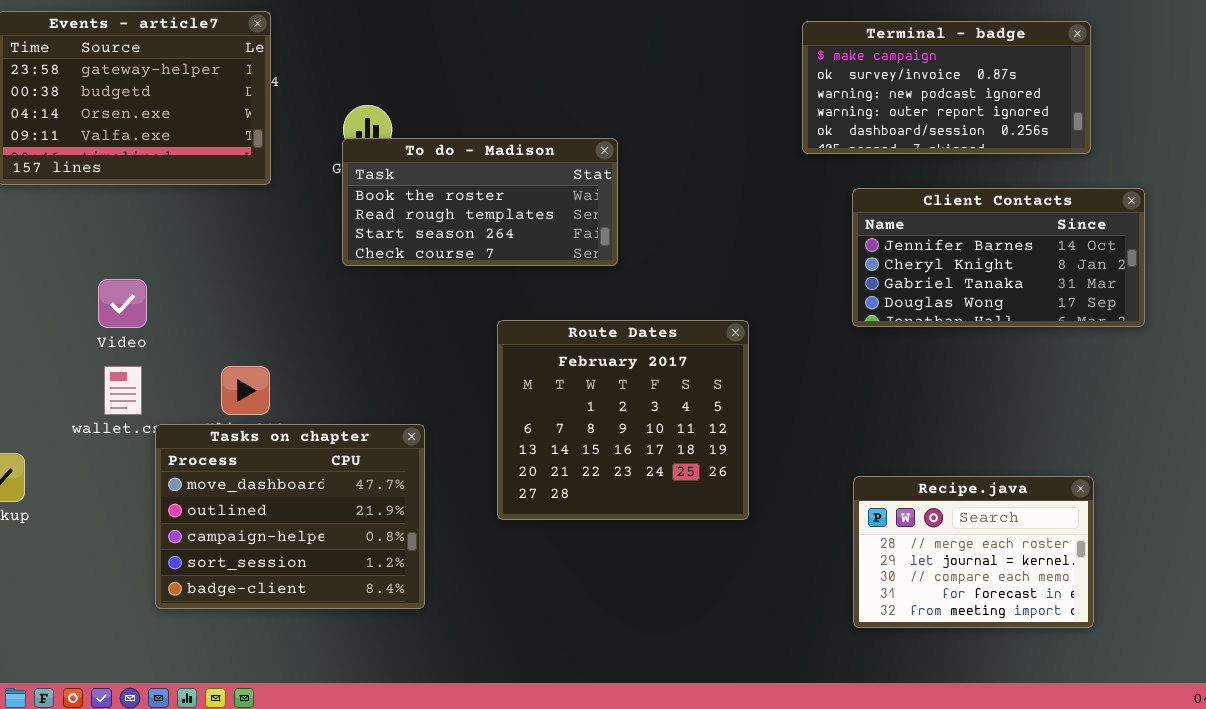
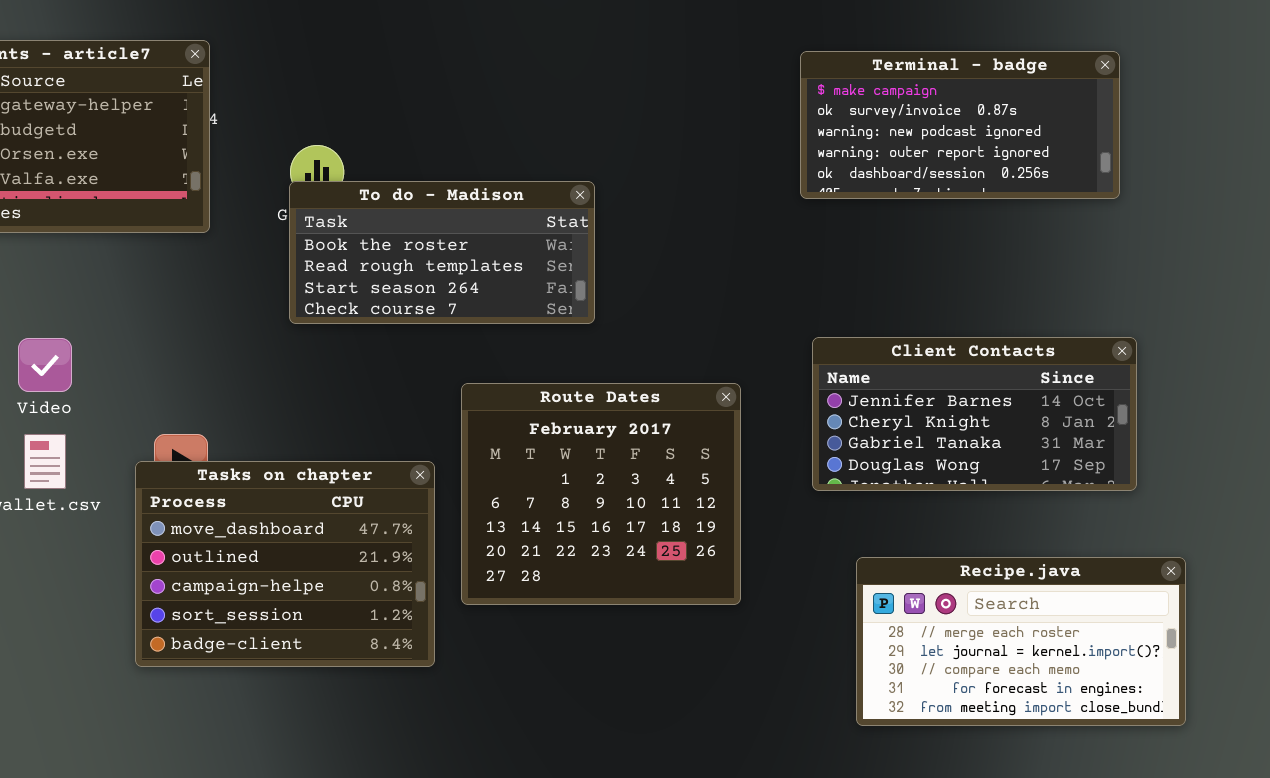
Client Contacts: [852,188,1145,327] -> [812,337,1137,491], moved
Tasks on chapter: [155,424,425,609] -> [135,461,435,667], moved
Recipe.java: [853,476,1094,628] -> [856,557,1186,726], resized

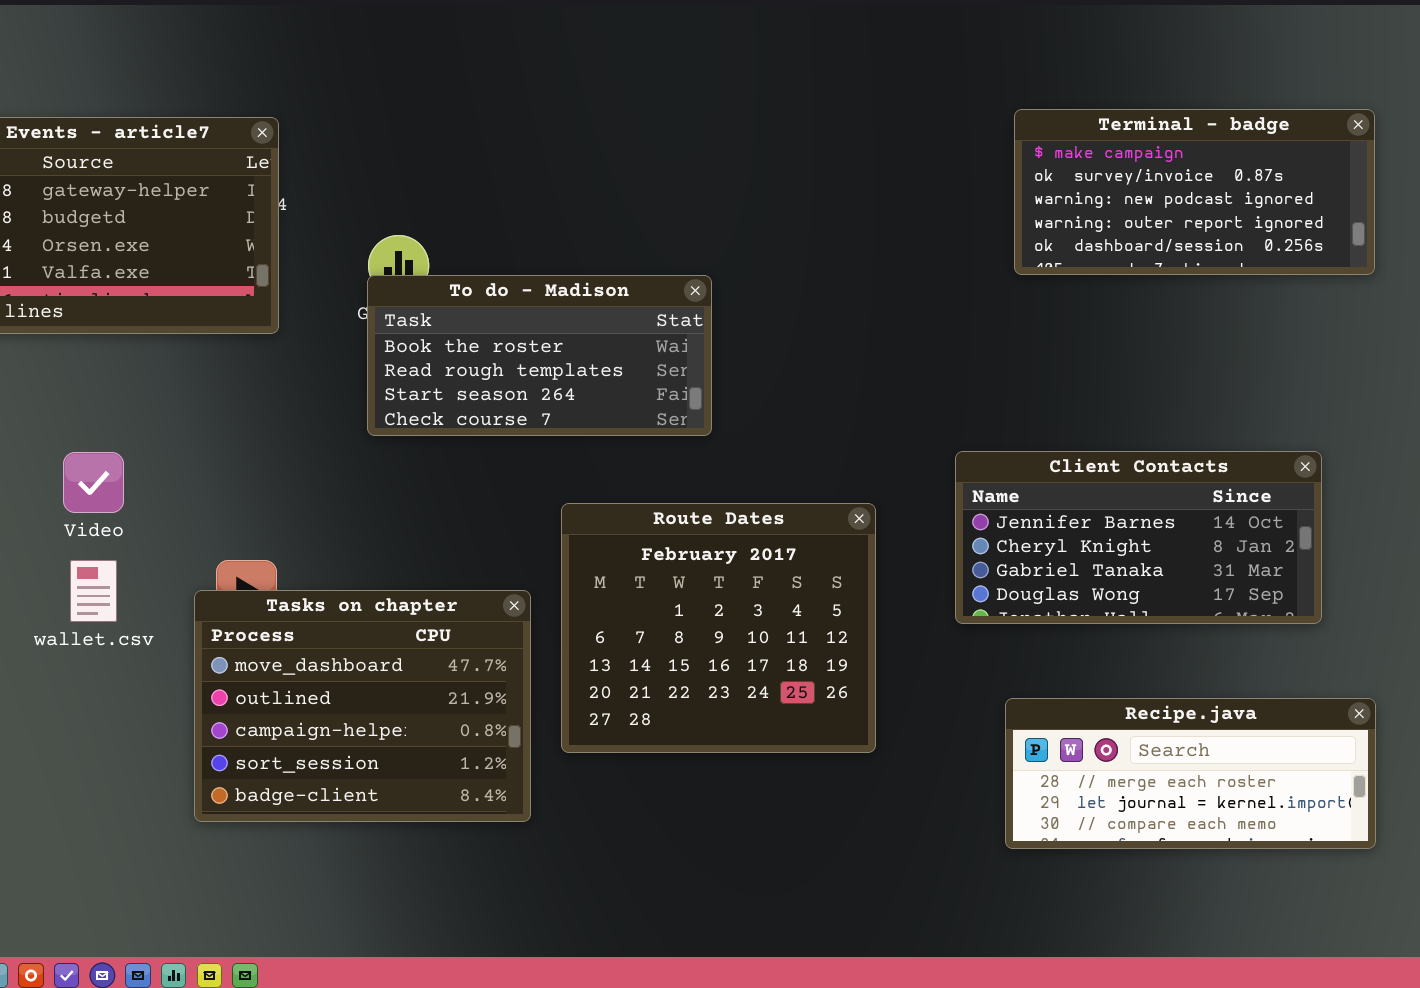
Terminal - badge: [800,51,1120,199] -> [1014,109,1375,275], moved
Recipe.java: [856,557,1186,726] -> [1005,698,1376,849], resized

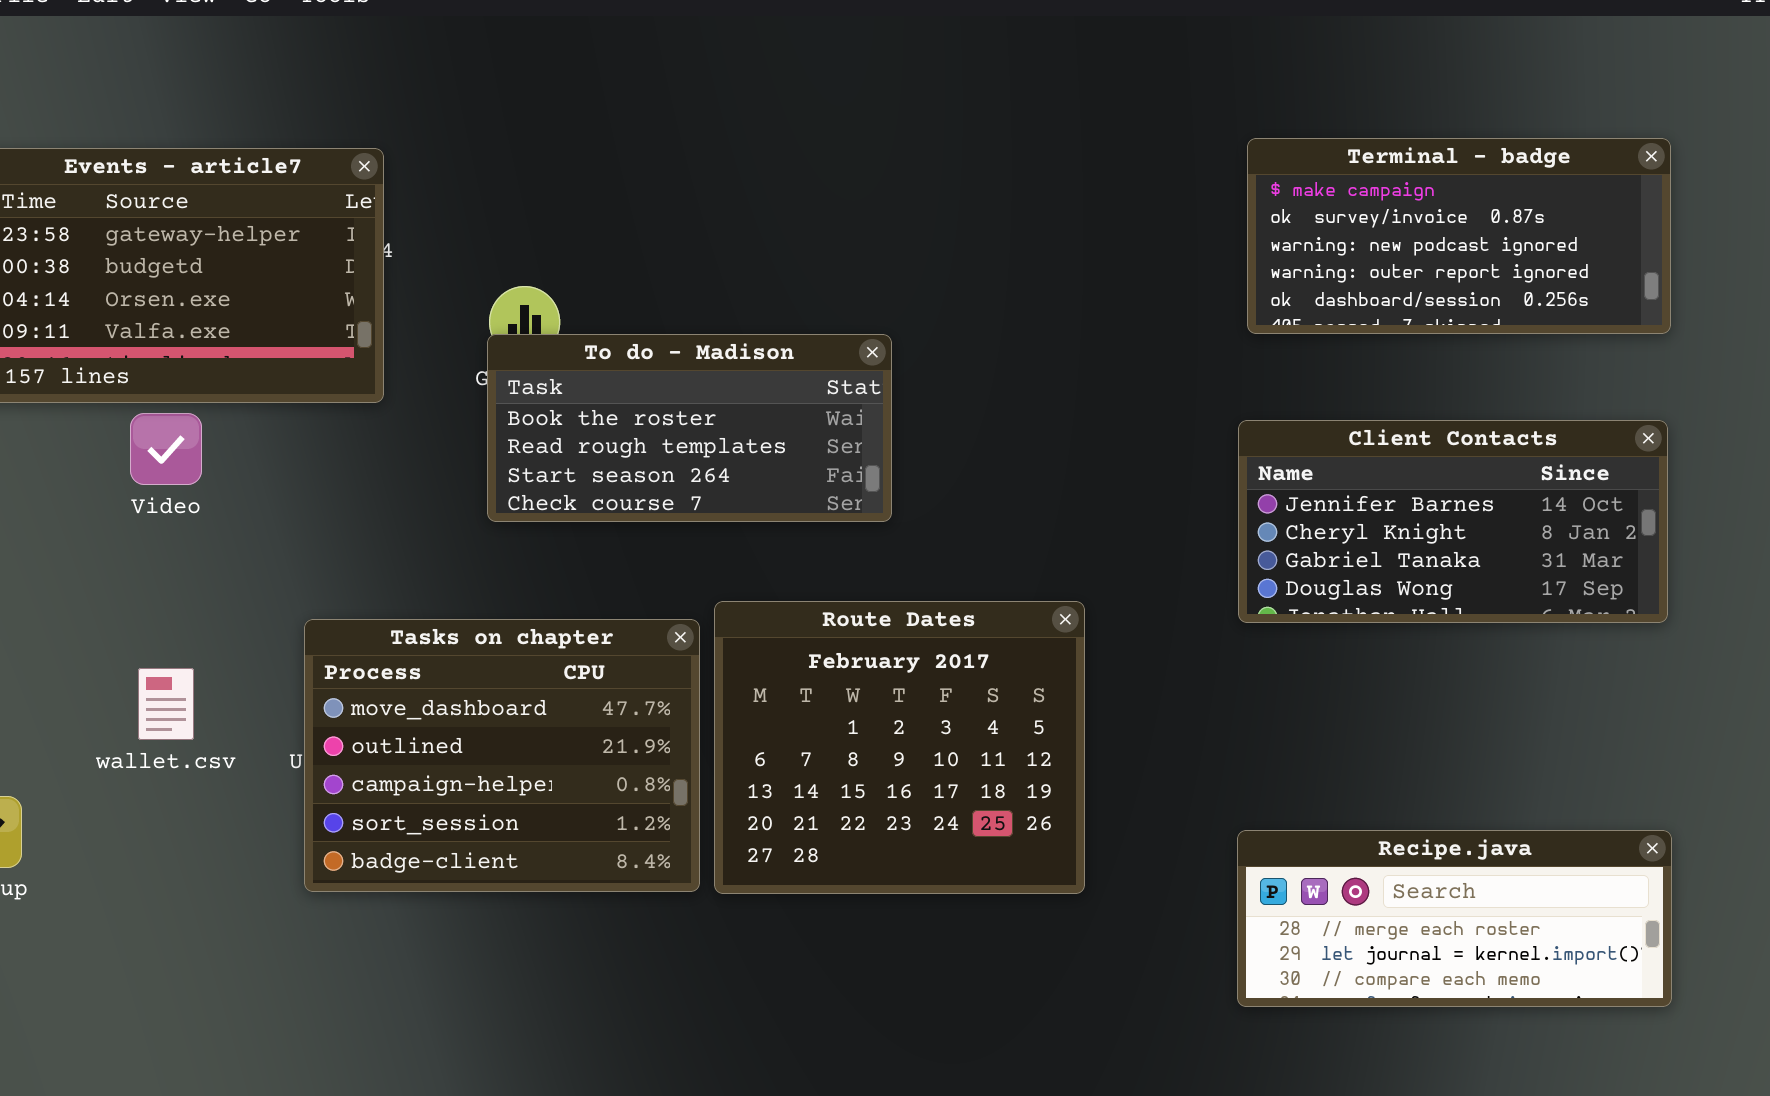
Client Contacts: [955,451,1322,624] -> [1238,420,1668,623], moved
Video: [63,452,124,513] -> [130,413,202,485], moved
Tasks on chapter: [194,590,531,822] -> [304,619,700,892], moved

